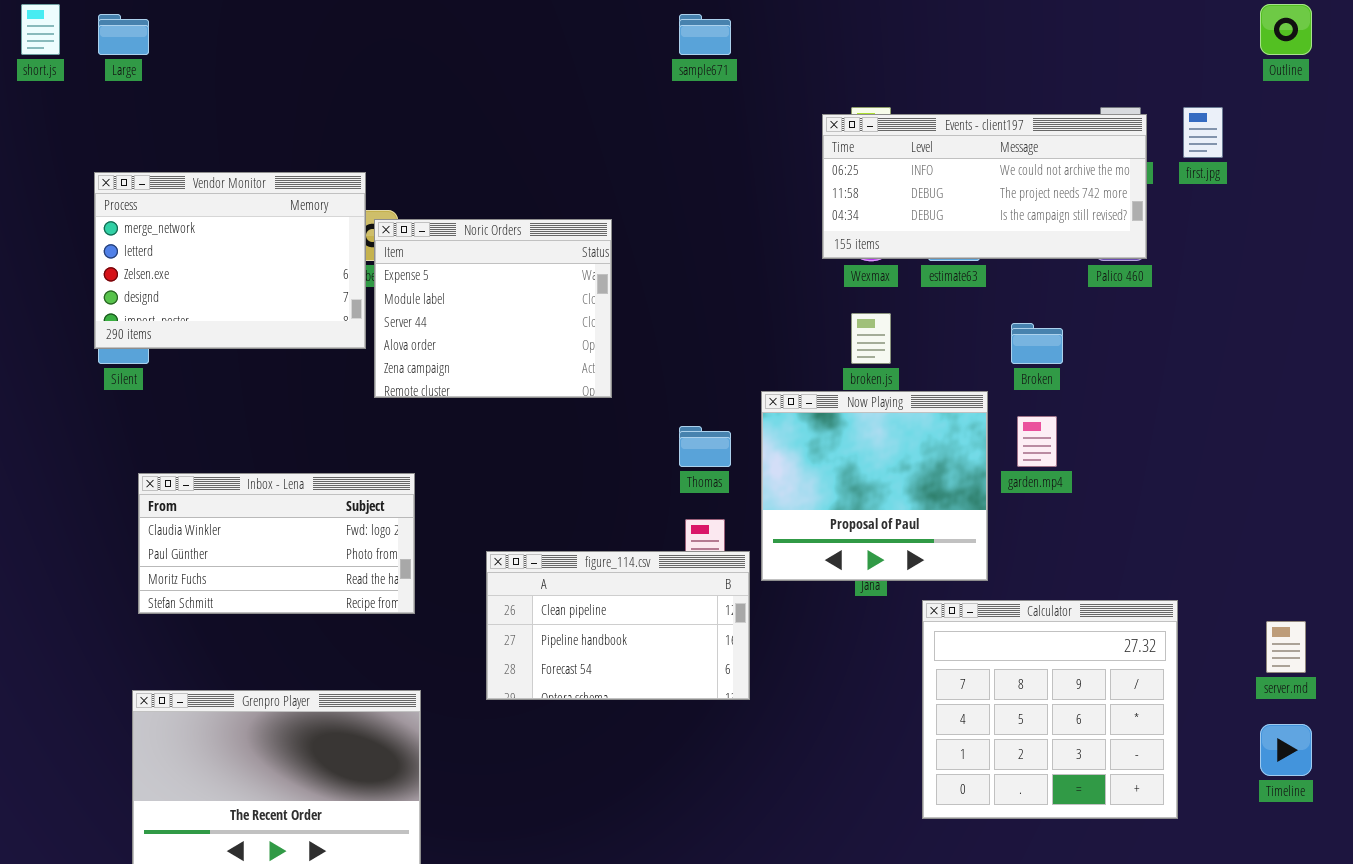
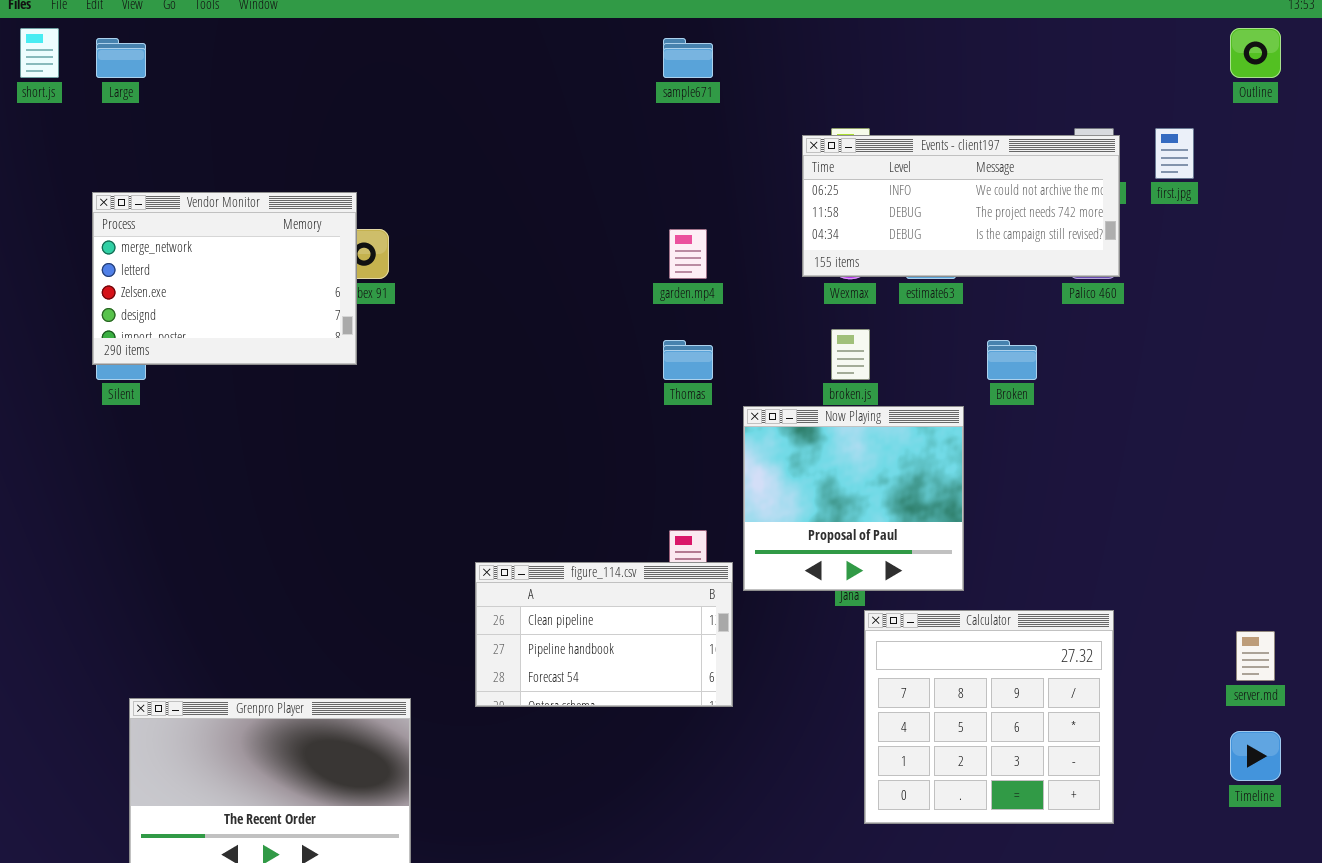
Noric Orders: [374,219,612,398] -> none, closed
garden.mp4: [1017,416,1057,467] -> [669,229,707,279], moved
Thomas: [679,426,731,467] -> [663,340,713,380], moved
Inbox - Lena: [138,473,415,614] -> none, closed
Calculator: [922,600,1178,819] -> [864,610,1114,824], moved

